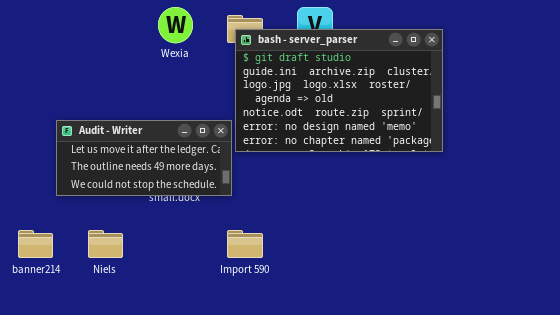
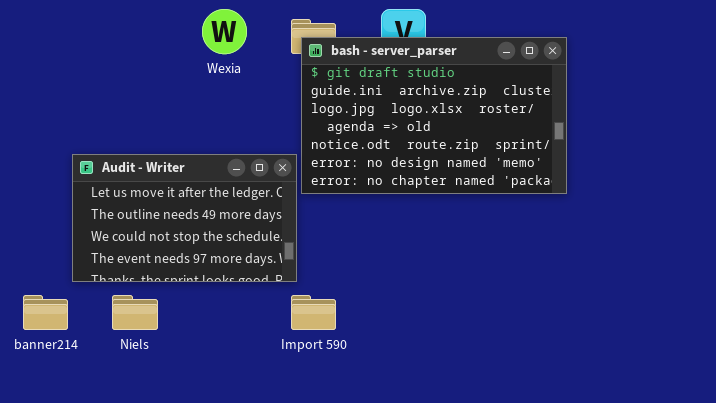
Audit - Writer: [56,120,232,196] -> [72,154,297,282], resized

